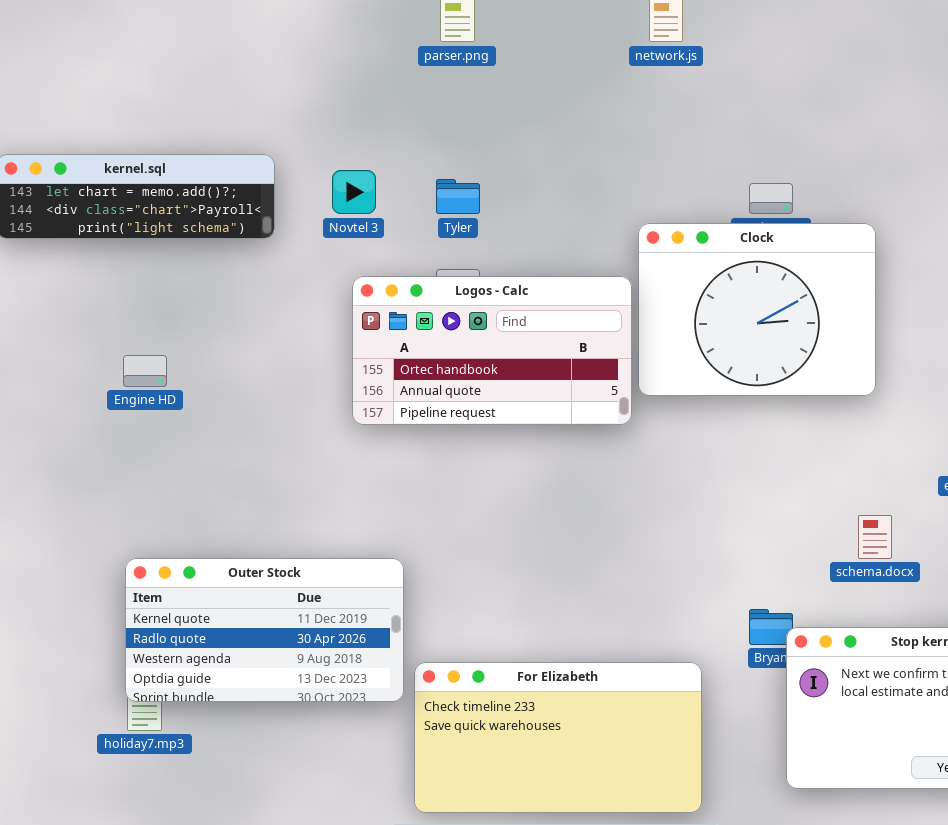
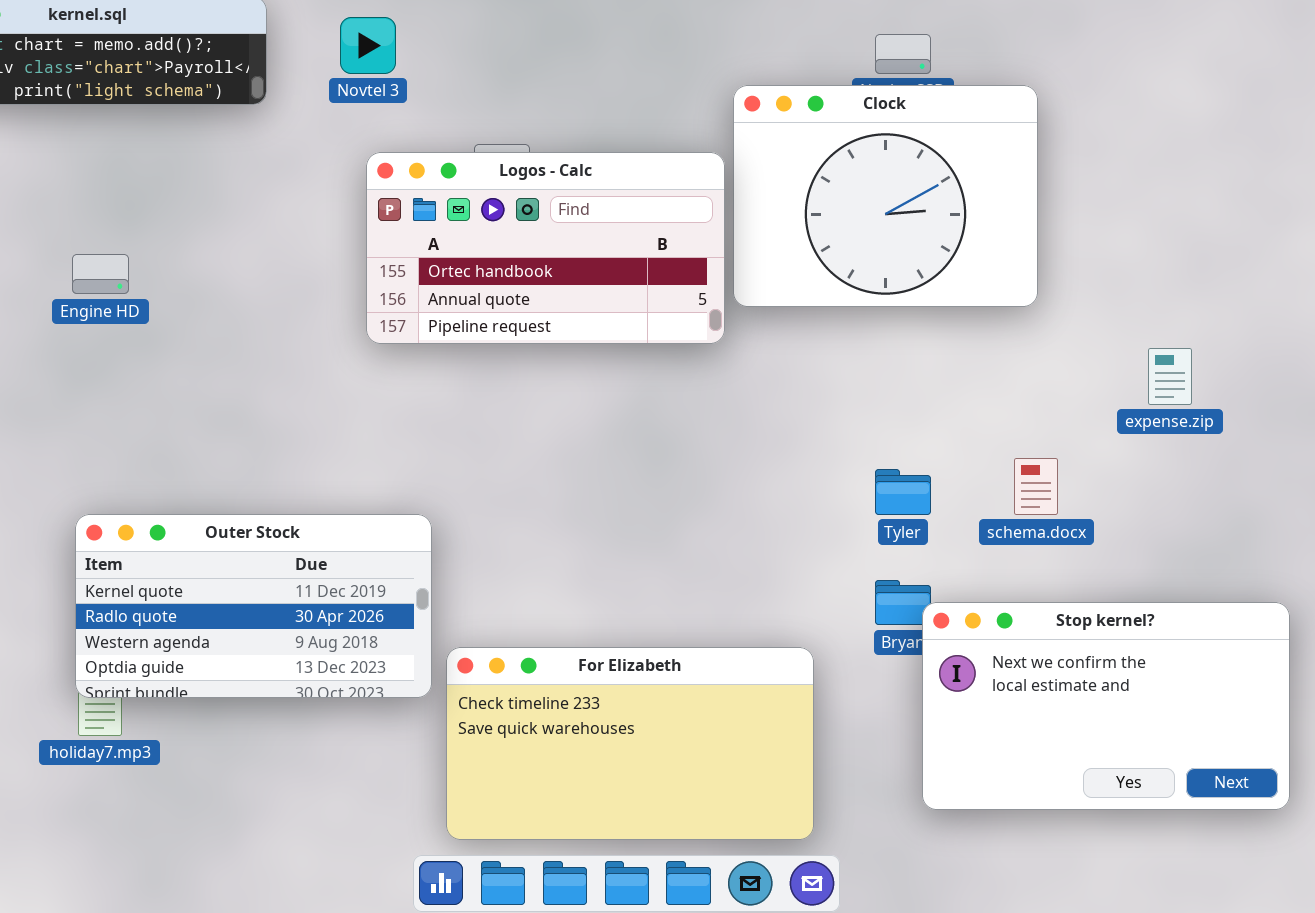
Tyler: [436,179,480,214] -> [875,469,931,515], moved

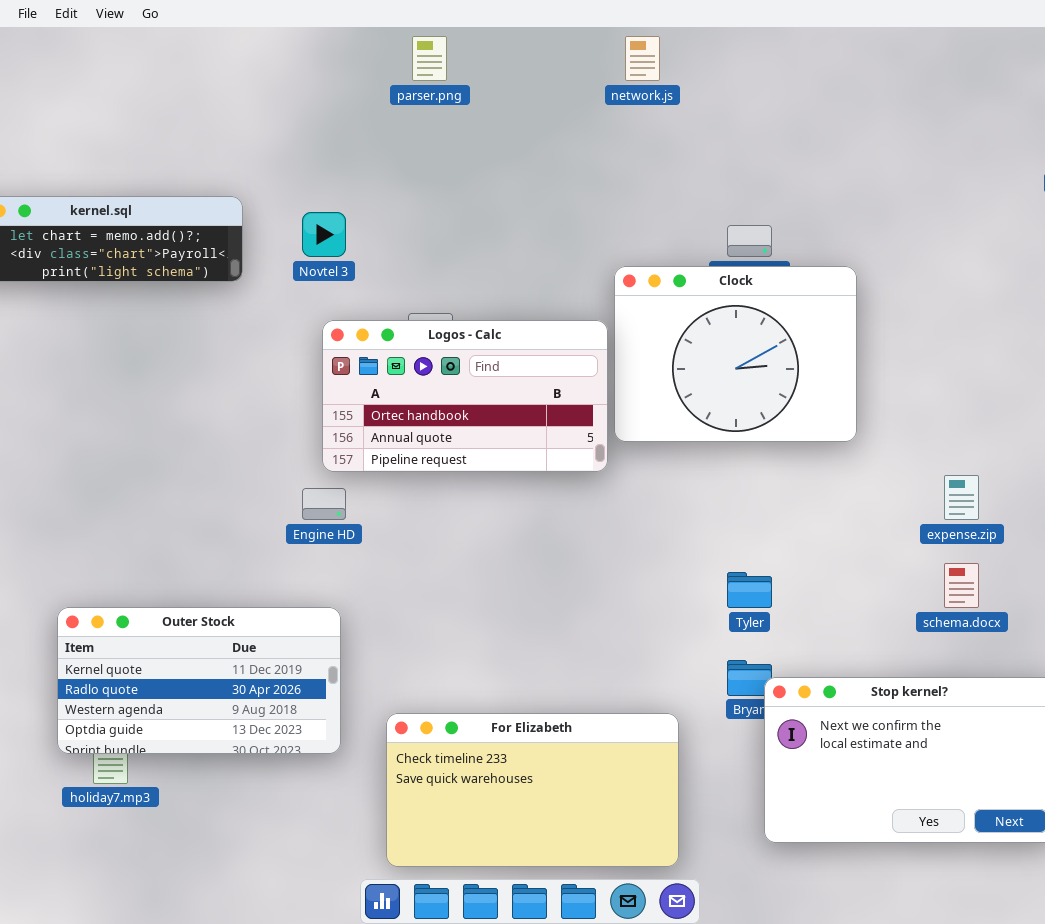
Engine HD: [72,254,129,294] -> [302,488,346,520], moved
schema.docx: [1014,458,1058,515] -> [944,563,979,608], moved
Outer Stock: [75,514,432,698] -> [57,607,341,754], moved

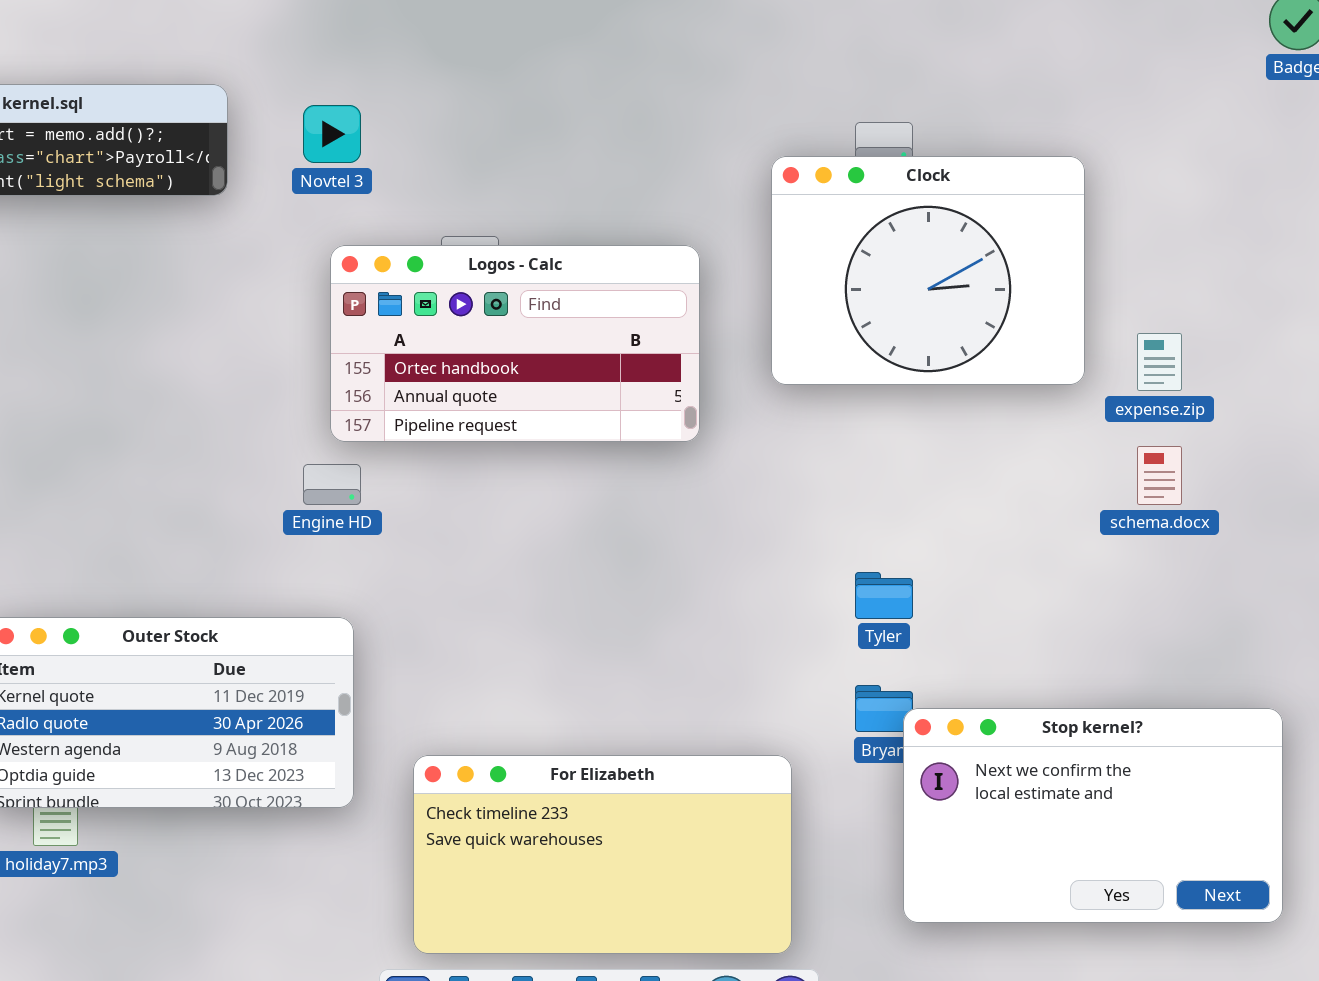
Clock: [614,266,857,442] -> [771,156,1085,385], moved
expense.zip: [944,475,979,520] -> [1137,333,1182,391], moved
schema.docx: [944,563,979,608] -> [1137,446,1182,505], moved

